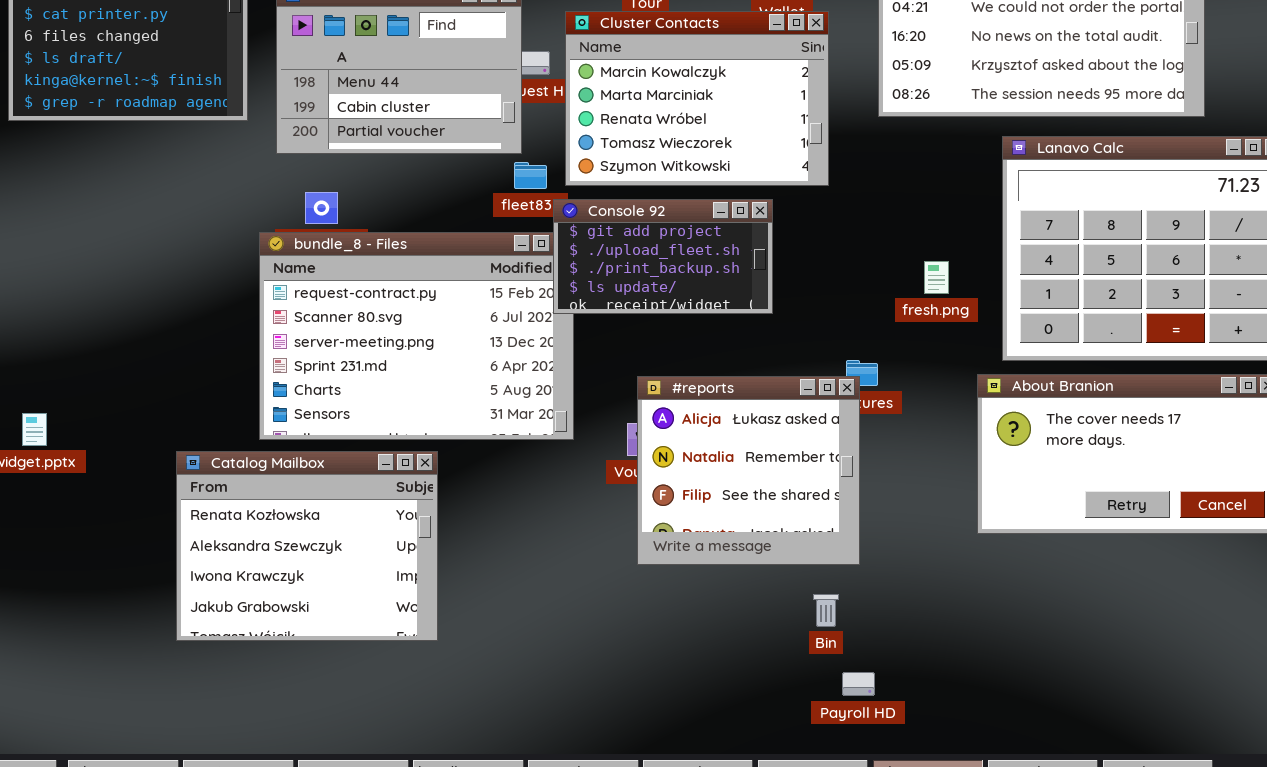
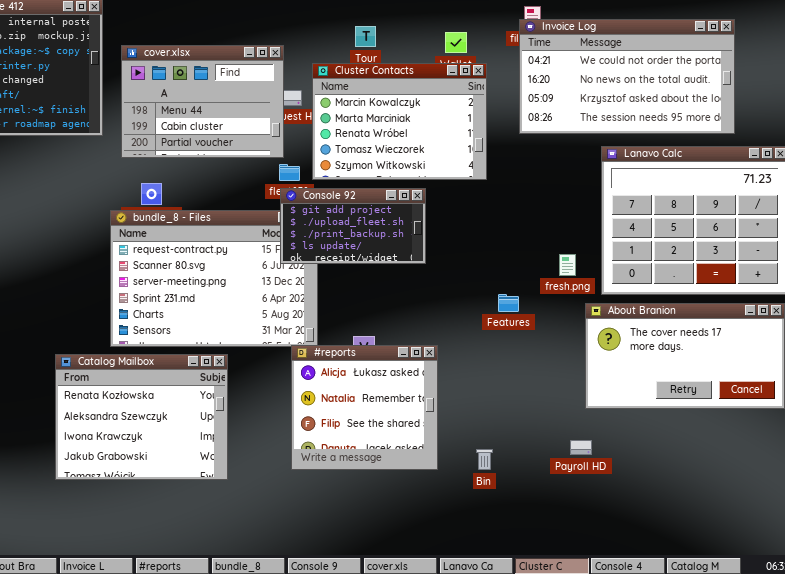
Console 92: [553,199,773,314] -> [280,188,426,264], moved
fresh.png: [924,261,949,294] -> [559,254,576,276], moved
#reports: [637,376,860,565] -> [291,345,438,470], moved
Payroll HD: [842,672,875,696] -> [570,440,592,455], moved

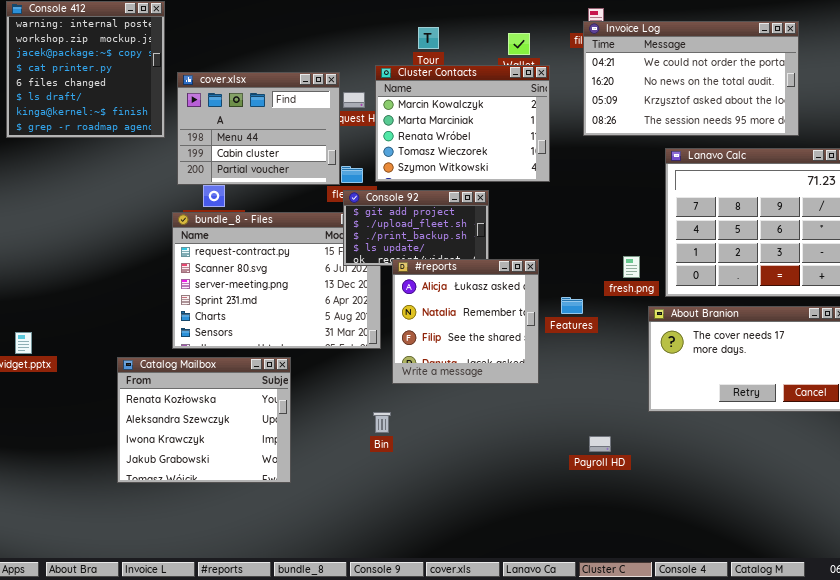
cover.xlsx: [121,45,284,158] -> [177,72,340,185], moved
#reports: [291,345,438,470] -> [392,259,539,384], moved
Payroll HD: [570,440,592,455] -> [589,436,611,452], moved
Bin: [476,449,493,470] -> [373,412,391,433], moved

